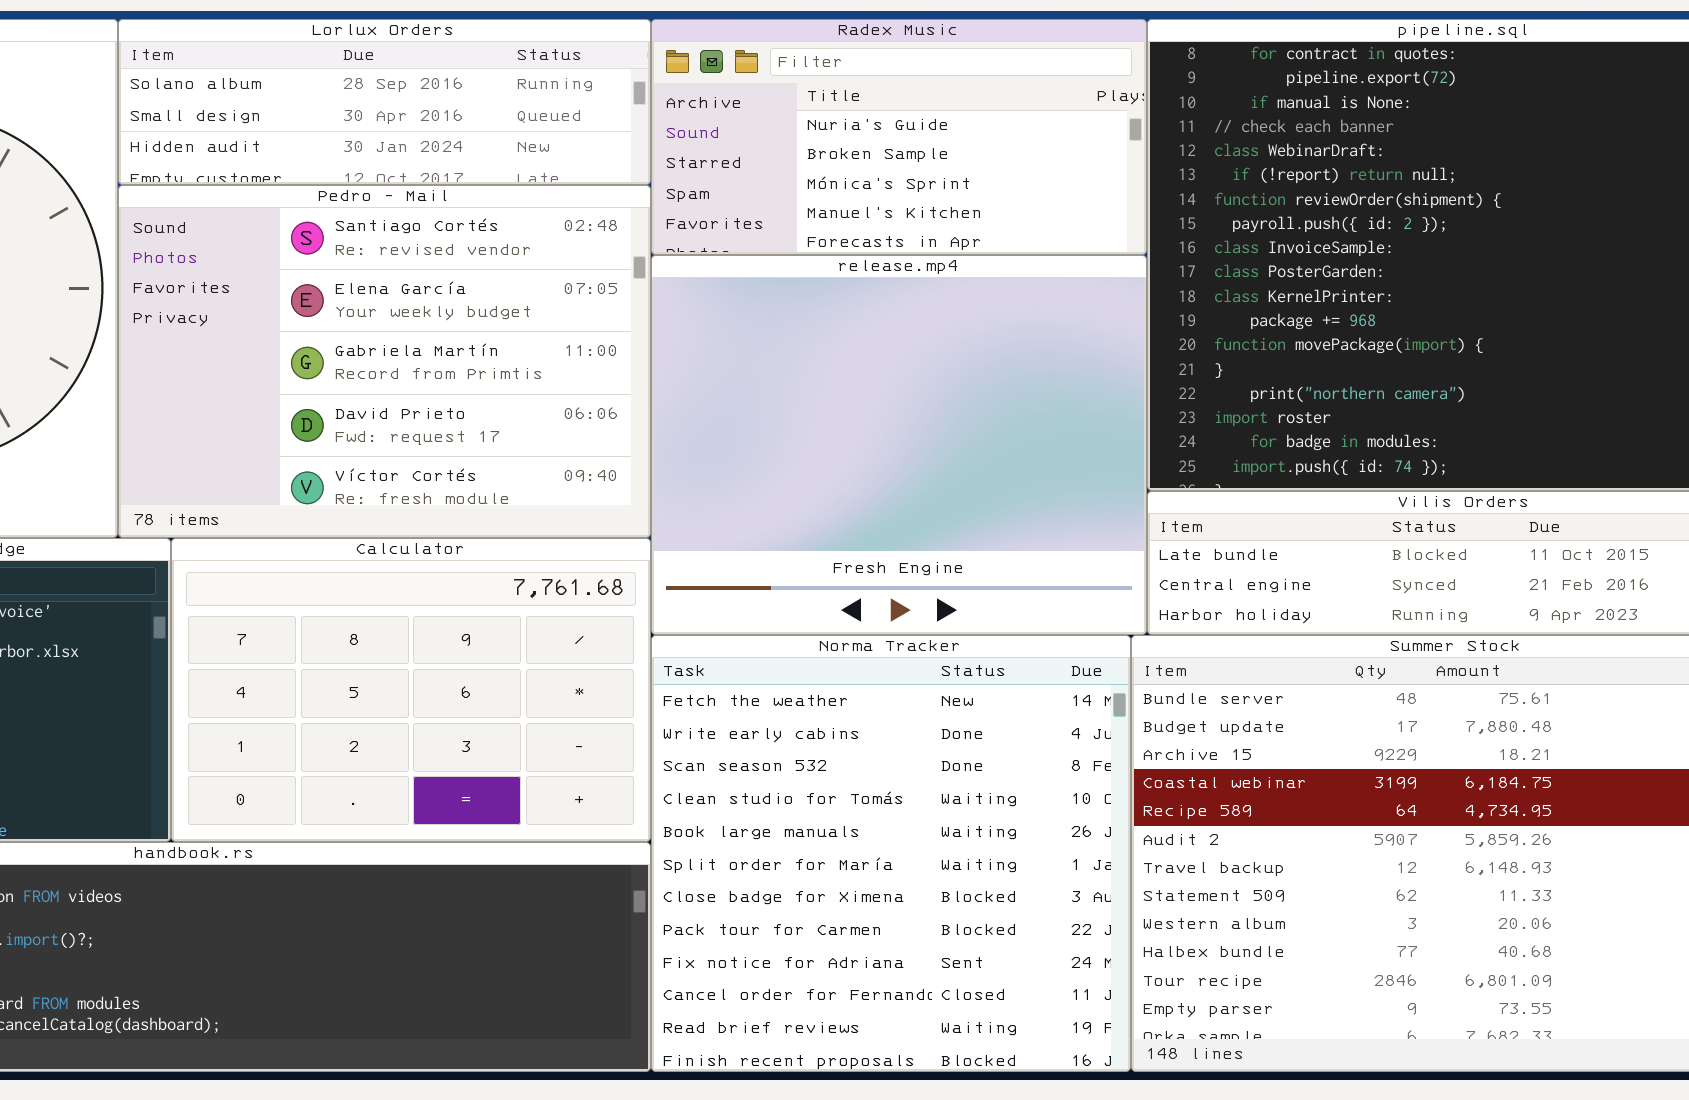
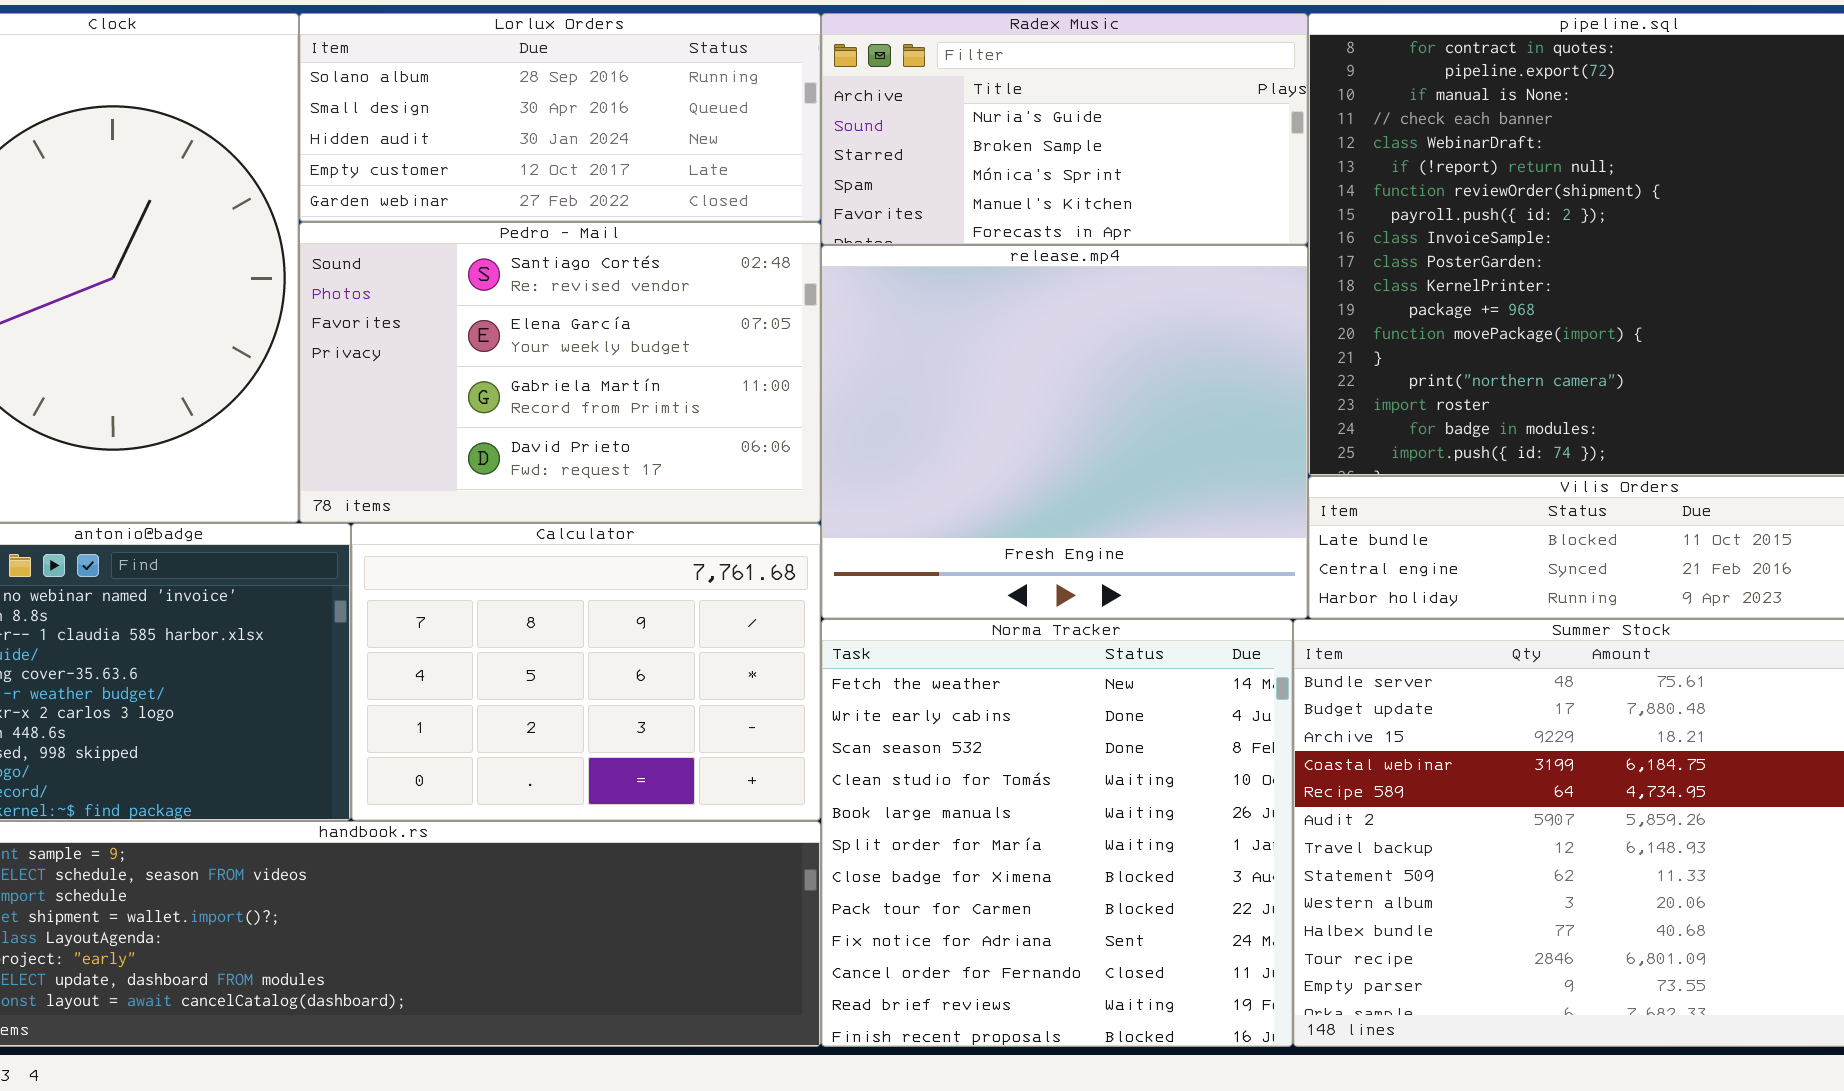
Lorlux Orders: [118,19,651,185] -> [299,13,821,222], resized
Pedro - Mail: [118,185,651,538] -> [299,222,821,523], resized

